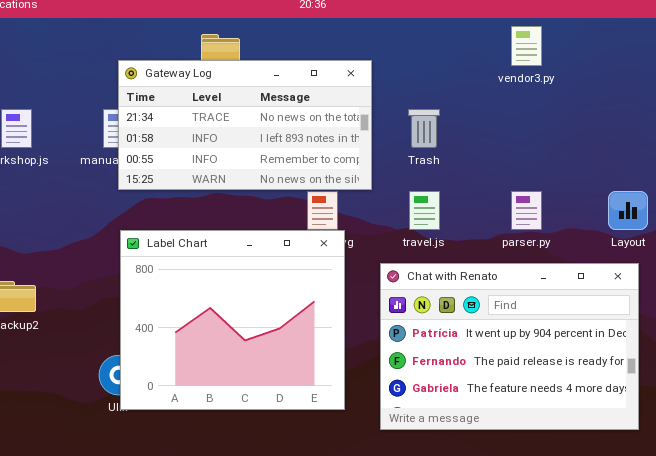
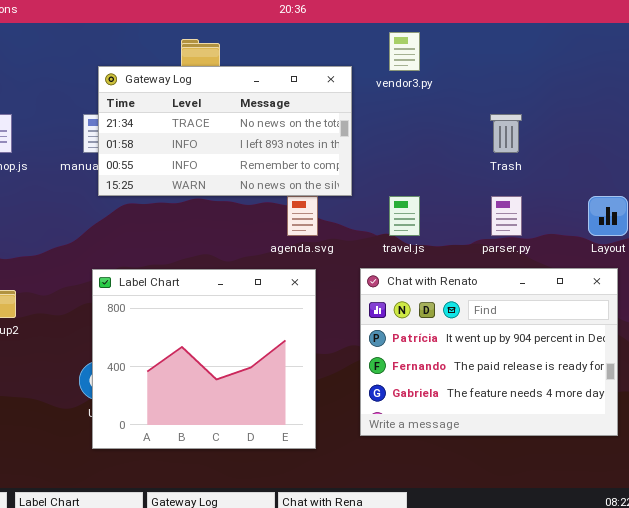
vendor3.py: [511,26,542,66] -> [389,32,420,71], moved
Trash: [408,109,440,148] -> [490,114,522,153], moved
Label Chart: [120,230,345,410] -> [92,269,316,449], moved

